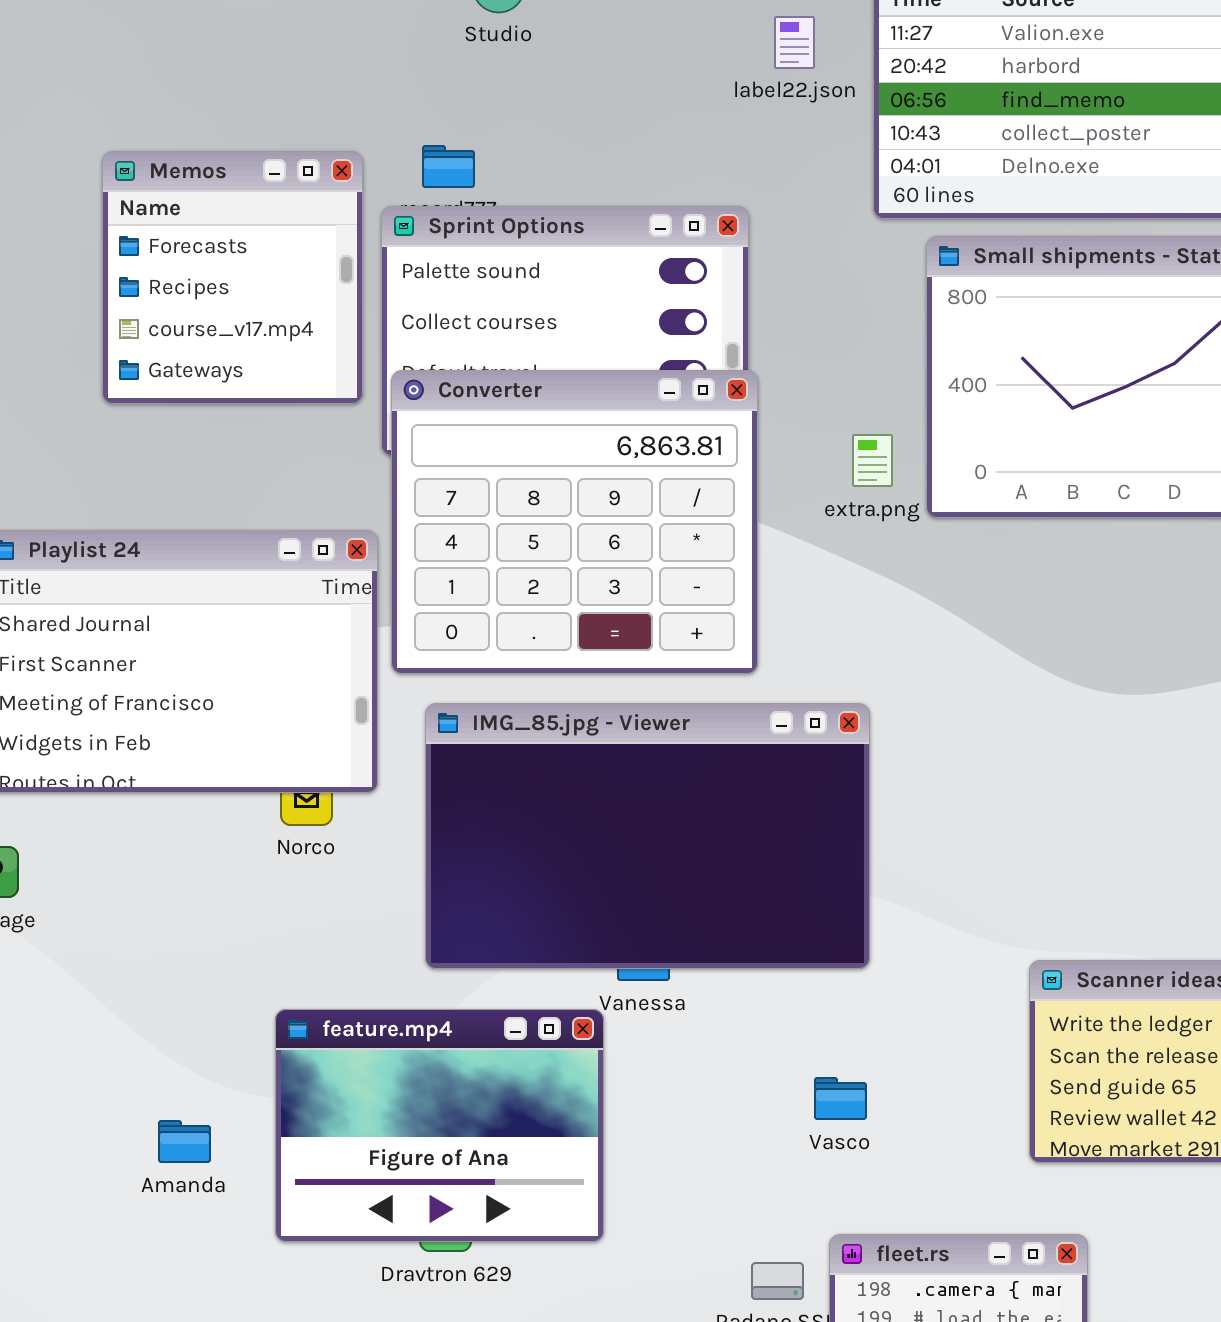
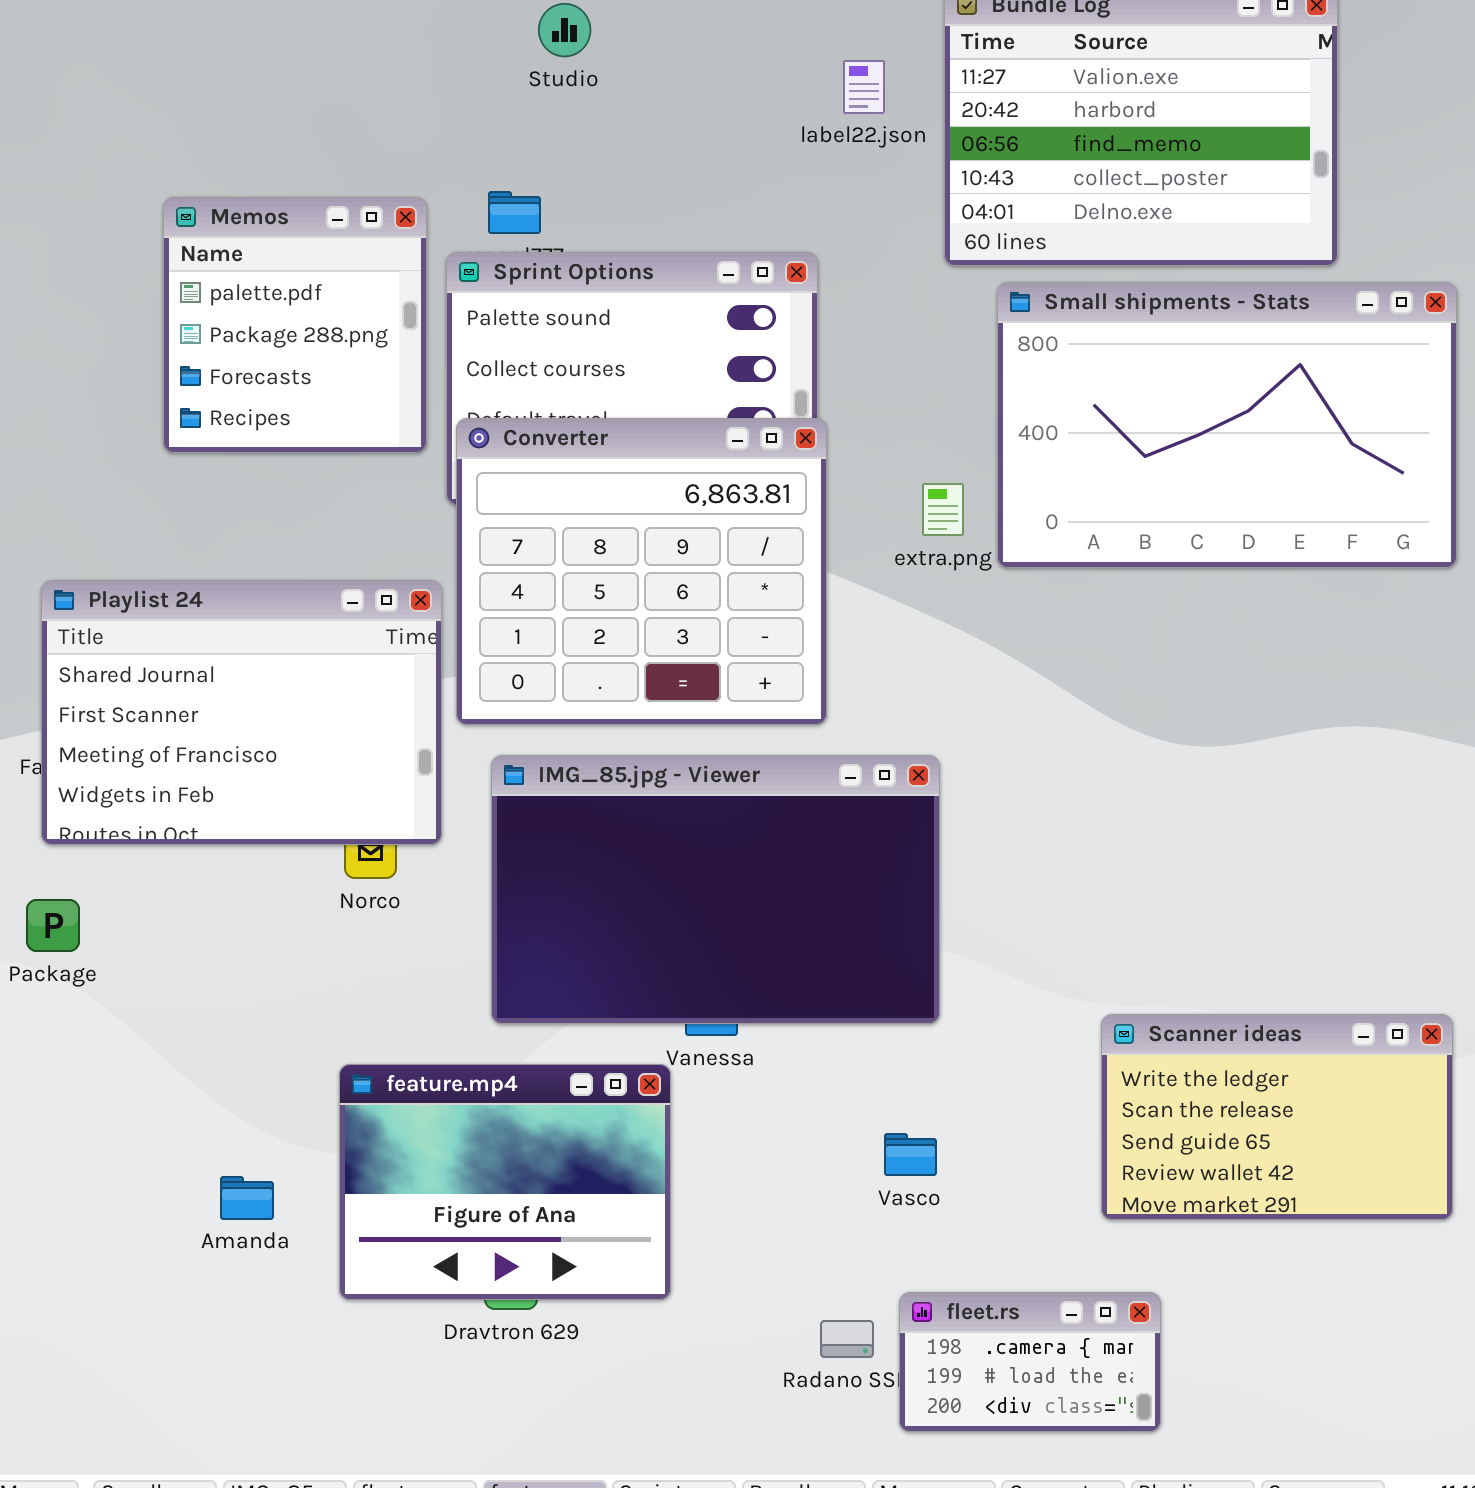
Memos: [102,151,363,404] -> [163,197,427,453], scrolled up 2 rows

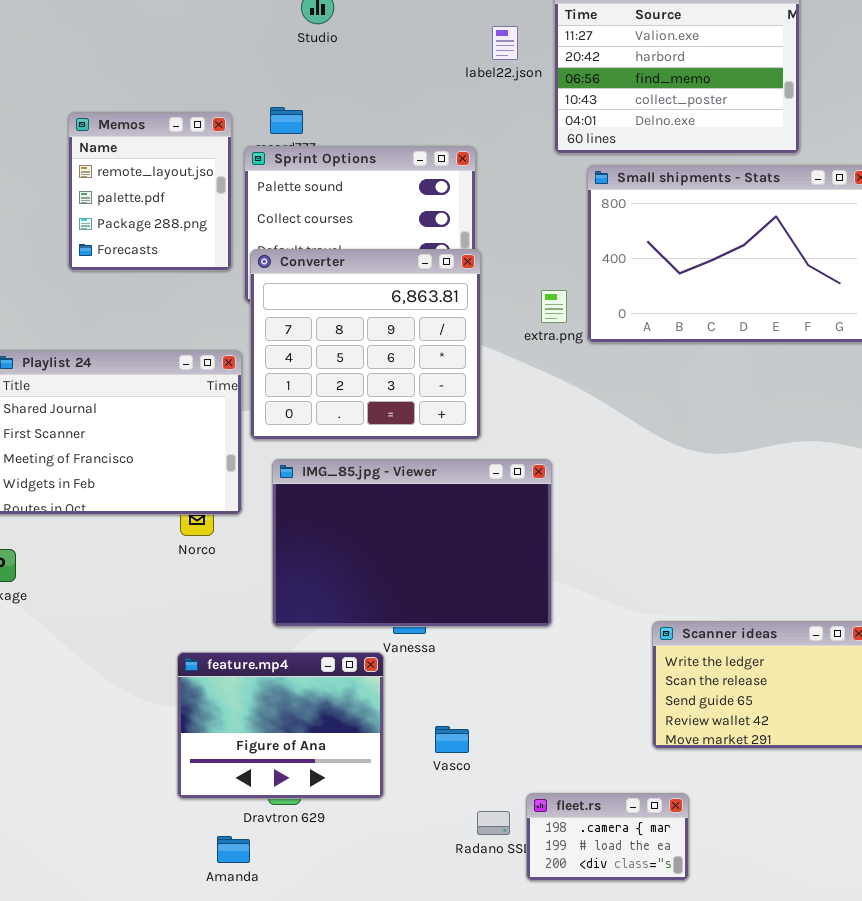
Memos: [163,197,427,453] -> [68,112,232,271], scrolled up 1 row
Vasco: [884,1133,937,1176] -> [435,726,469,753], moved
Amanda: [220,1176,274,1220] -> [217,836,250,863], moved

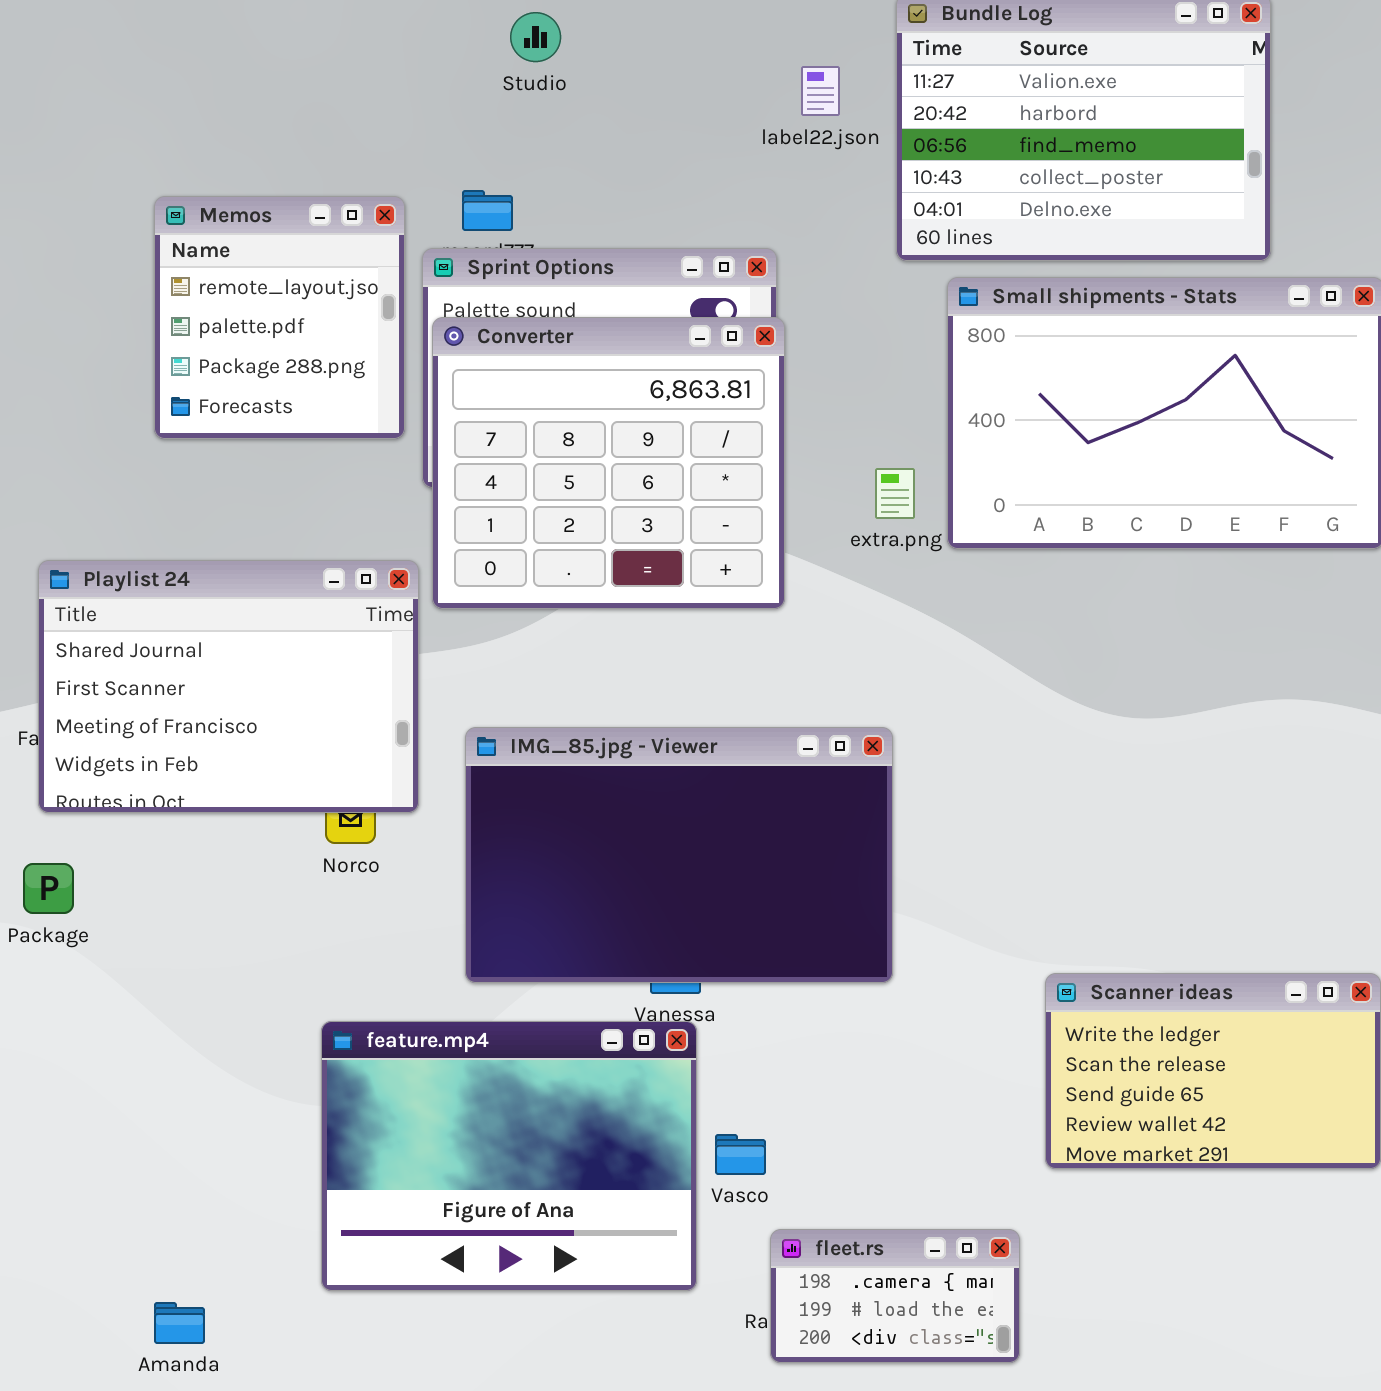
Converter: [250,249,481,440] -> [432,317,785,609], moved
feature.mp4: [177,652,384,799] -> [321,1021,697,1291], resized
fleet.rs: [526,793,689,881] -> [770,1229,1020,1363], moved
Amanda: [217,836,250,863] -> [154,1302,205,1344], moved

